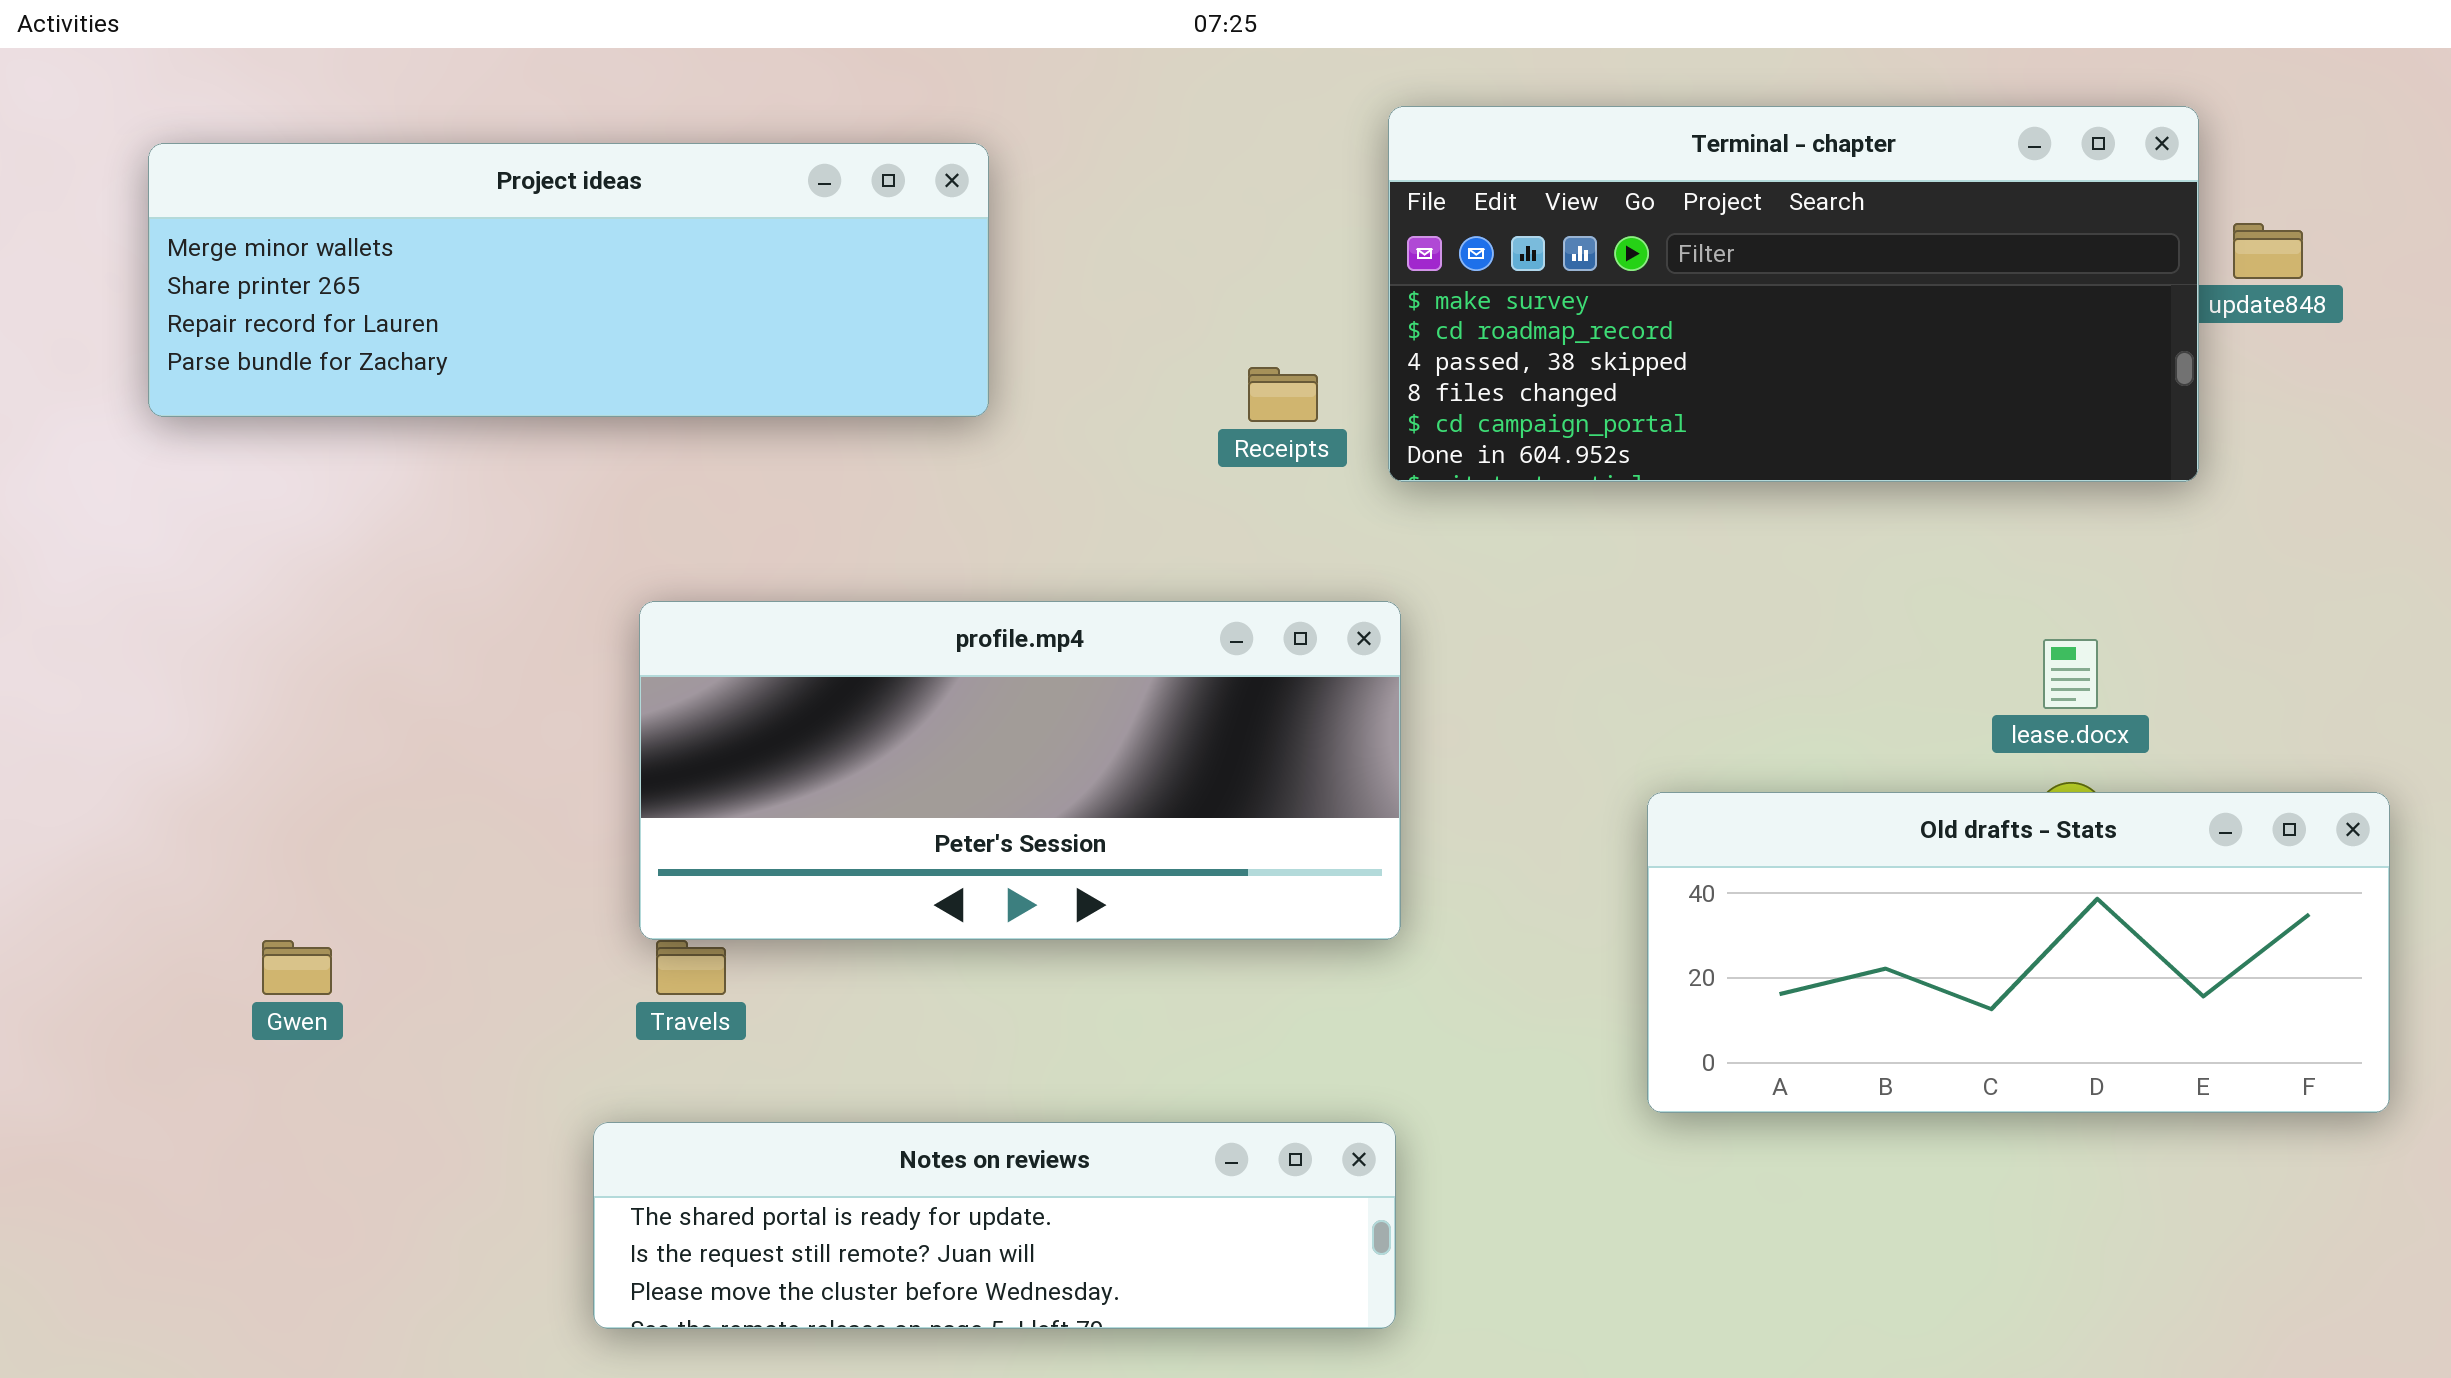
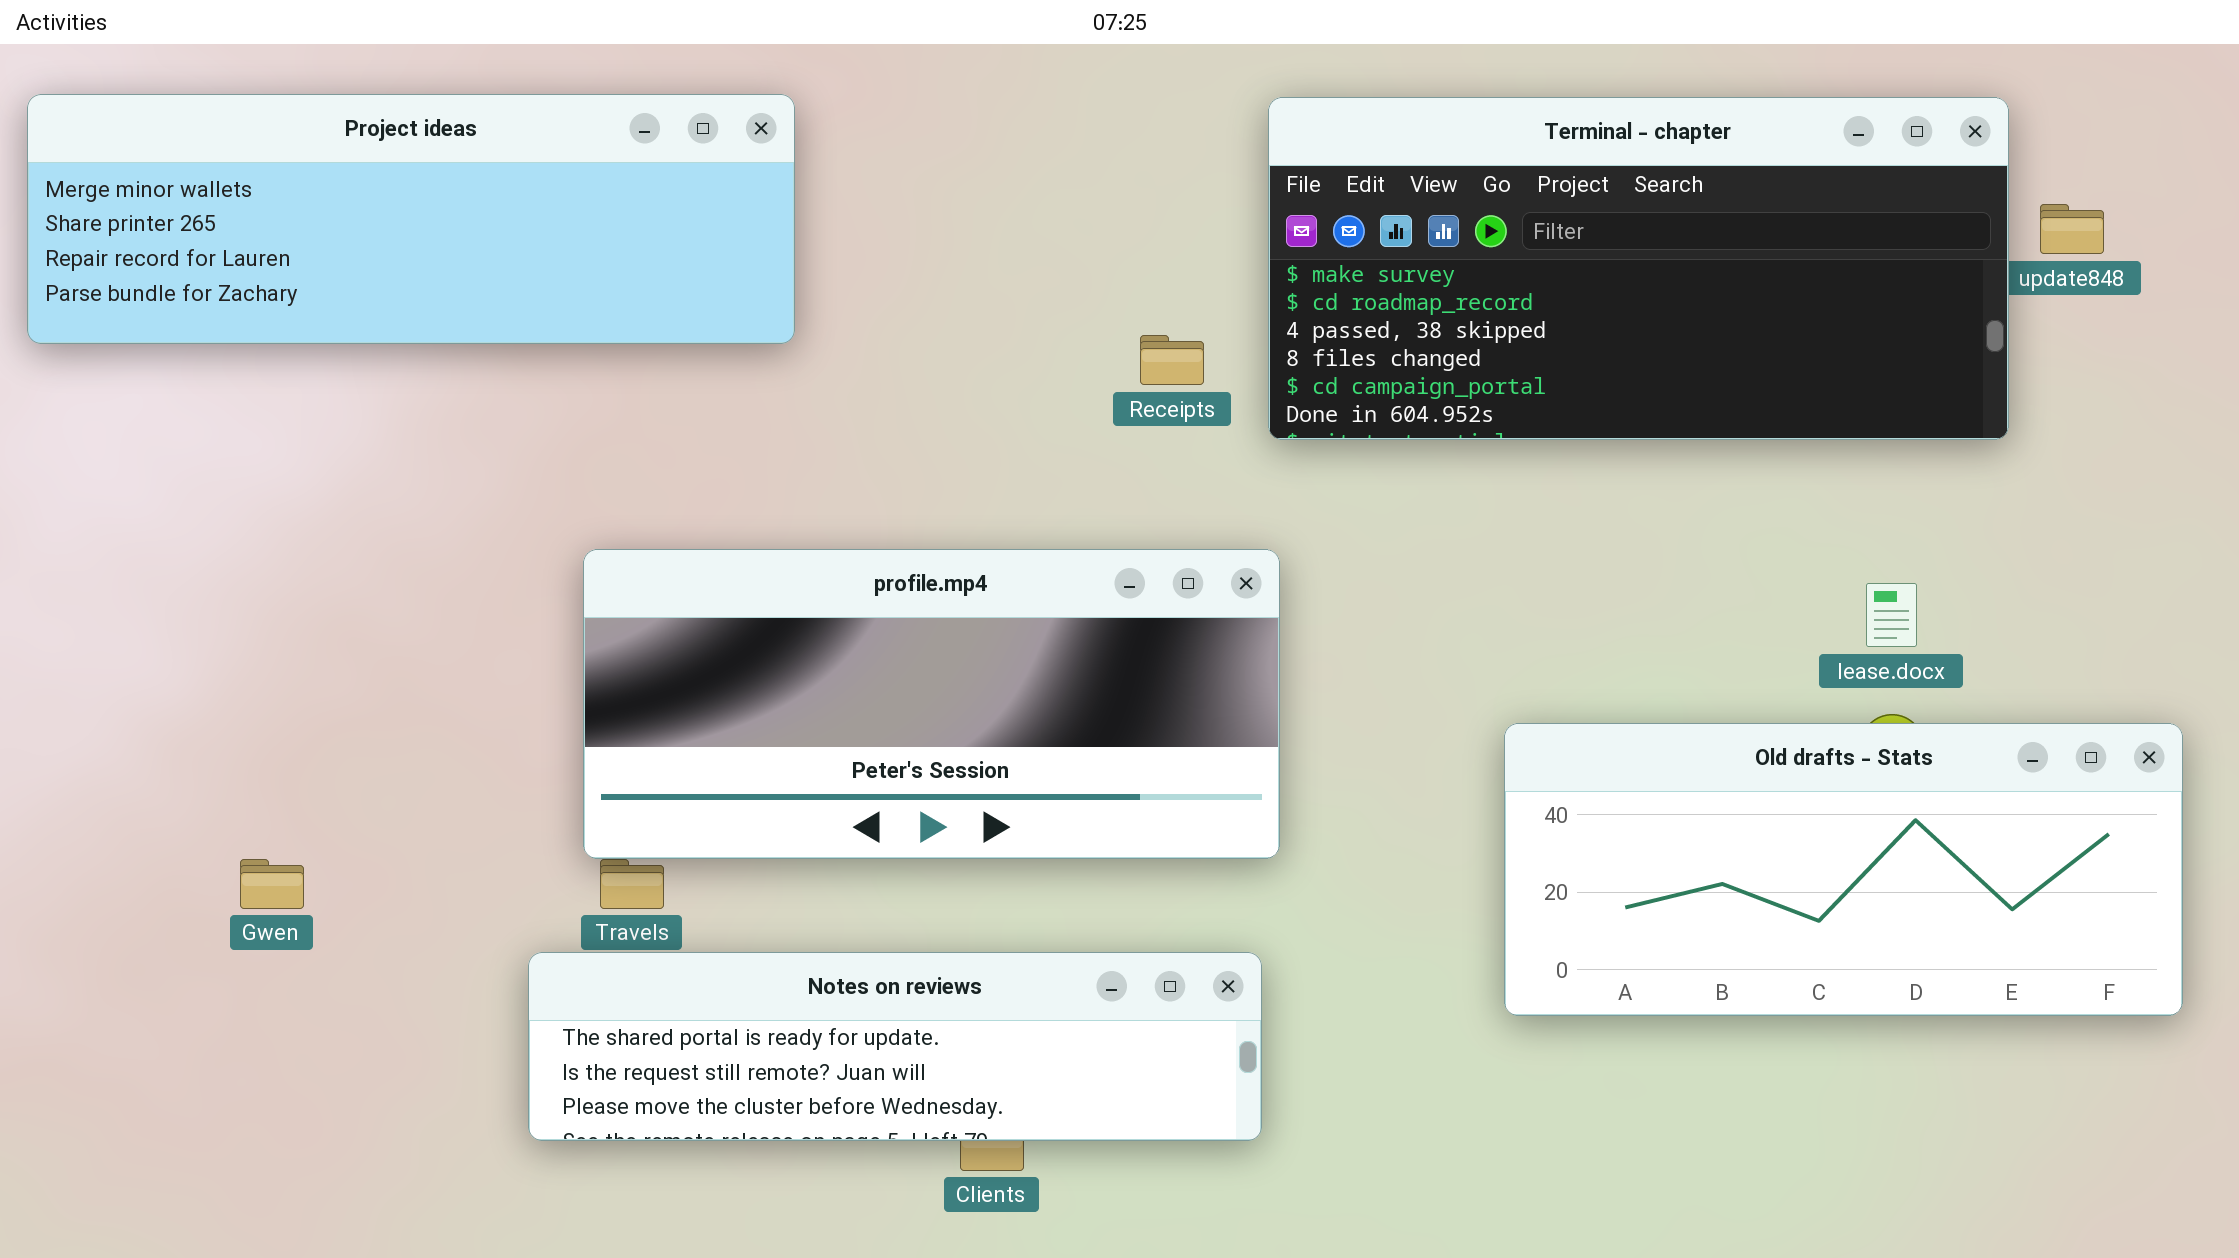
Project ideas: [148,143,989,417] -> [27,94,795,344], moved
Notes on reviews: [593,1122,1396,1329] -> [528,952,1262,1141], moved

